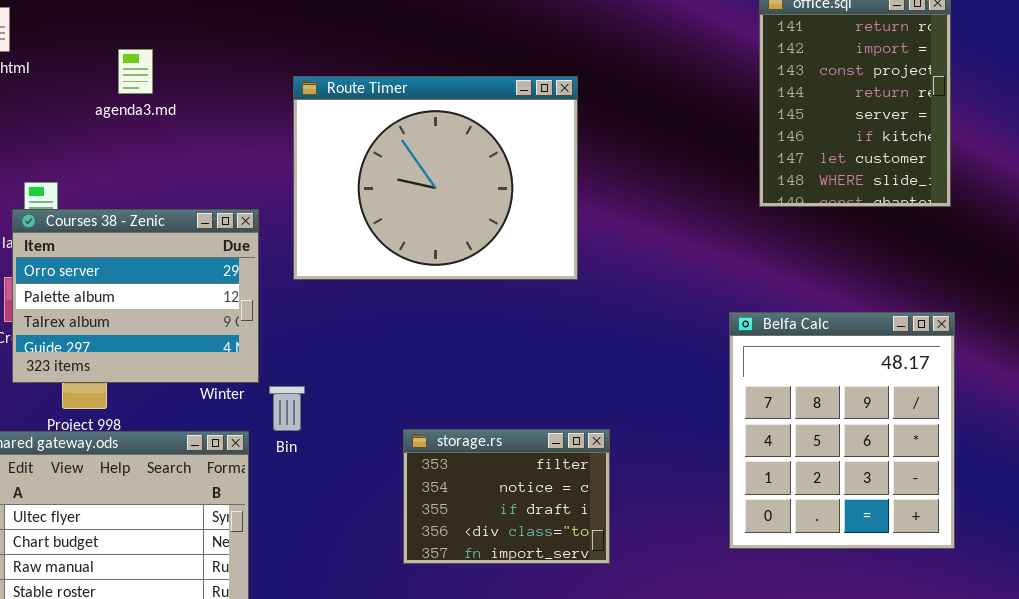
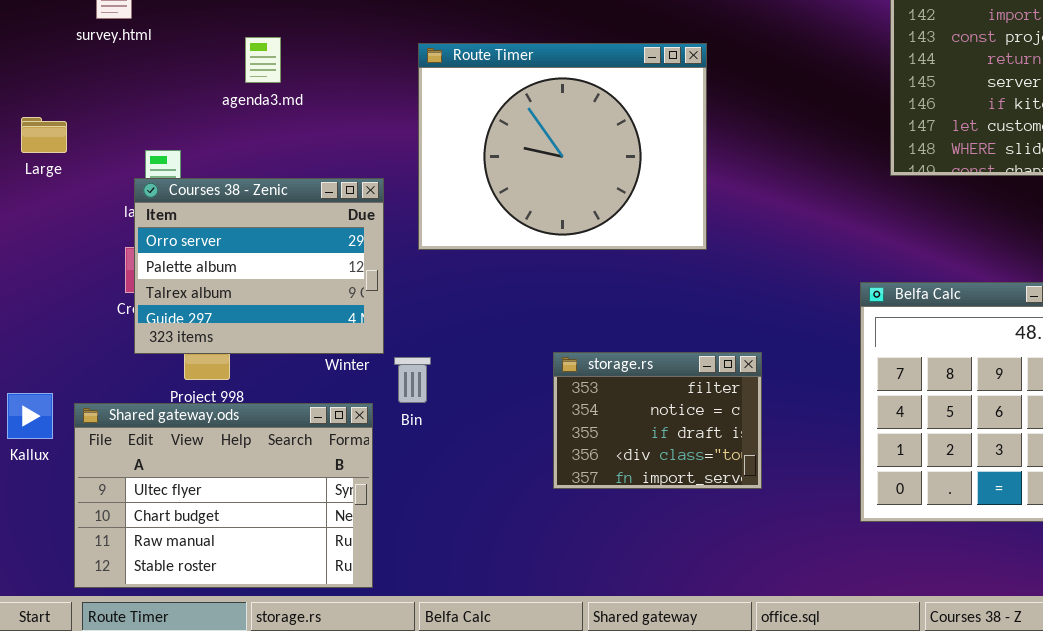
agenda3.md: [118,49,153,94] -> [245,37,281,83], moved
storage.rs: [403,429,610,564] -> [553,352,762,489], moved

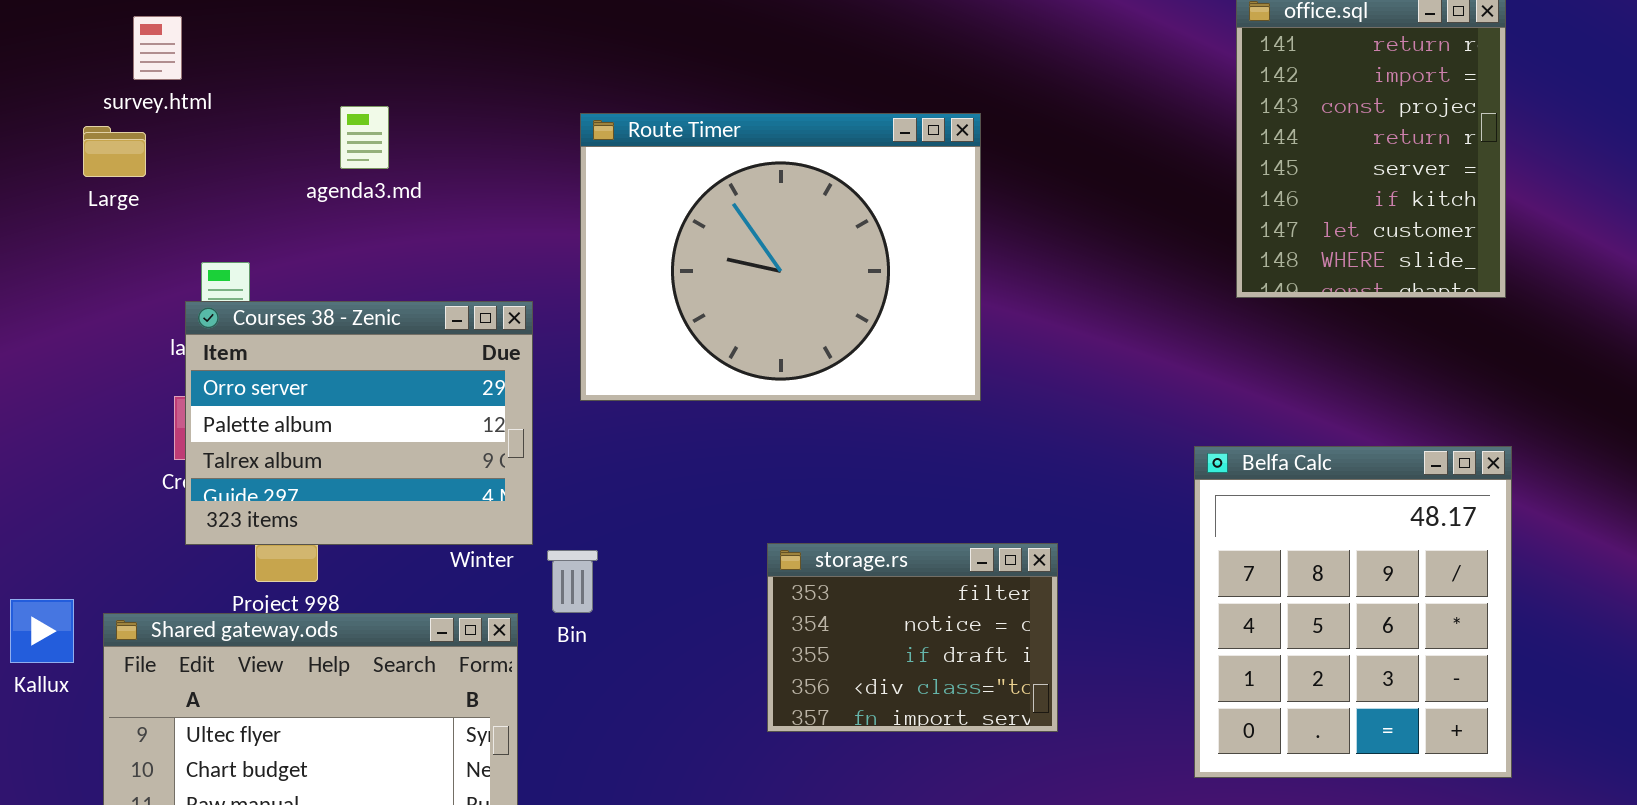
Large: [21,117,67,153] -> [83,126,146,177], moved

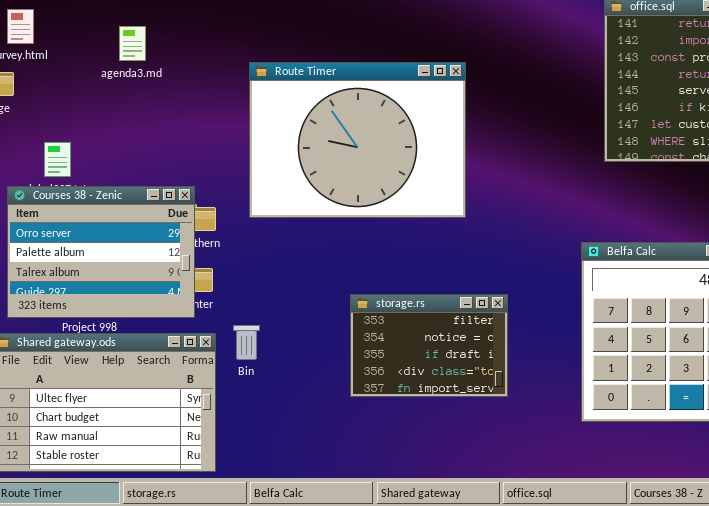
agenda3.md: [340,106,389,169] -> [119,26,146,61], moved
Courses 38 - Zenic: [185,301,533,545] -> [7,186,195,318], moved
Bin: [547,550,598,613] -> [233,325,260,360], moved

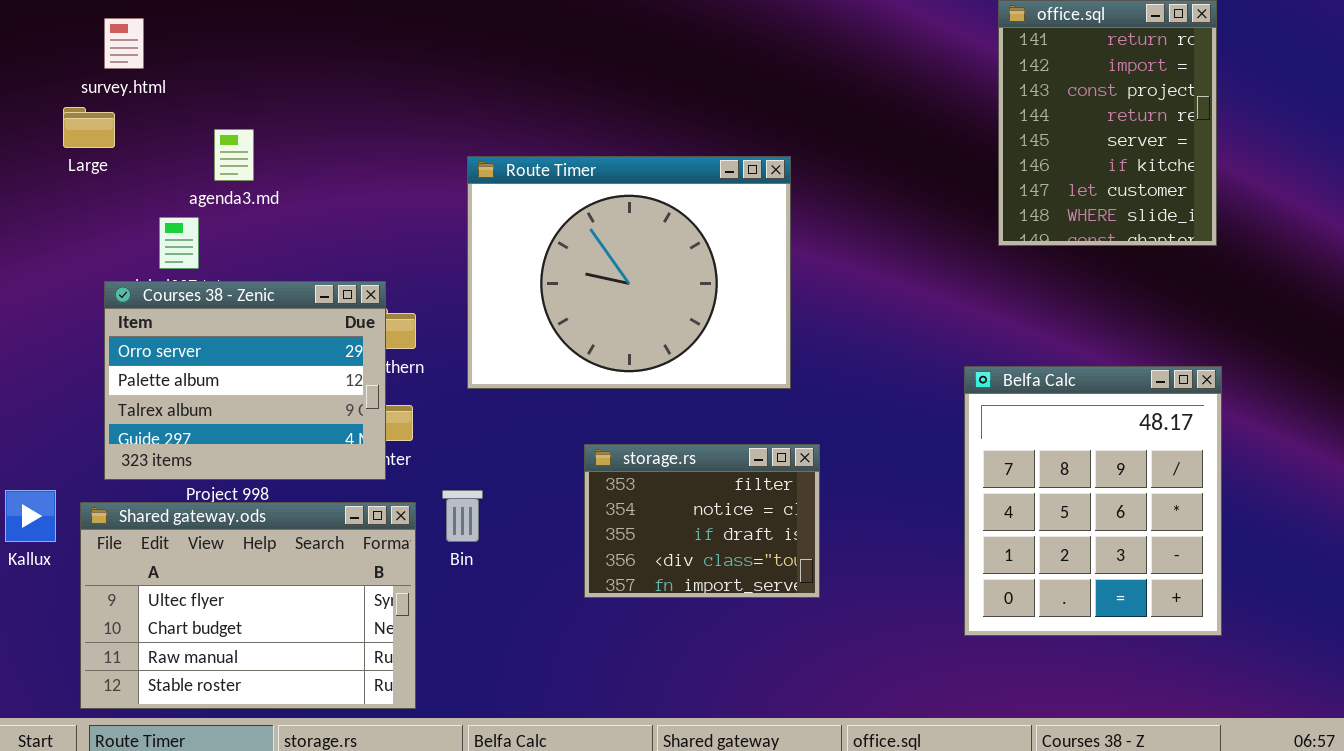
agenda3.md: [119,26,146,61] -> [214,129,254,181], moved
Route Timer: [249,62,466,218] -> [467,156,791,389], moved
storage.rs: [350,294,508,397] -> [584,444,820,598], moved

